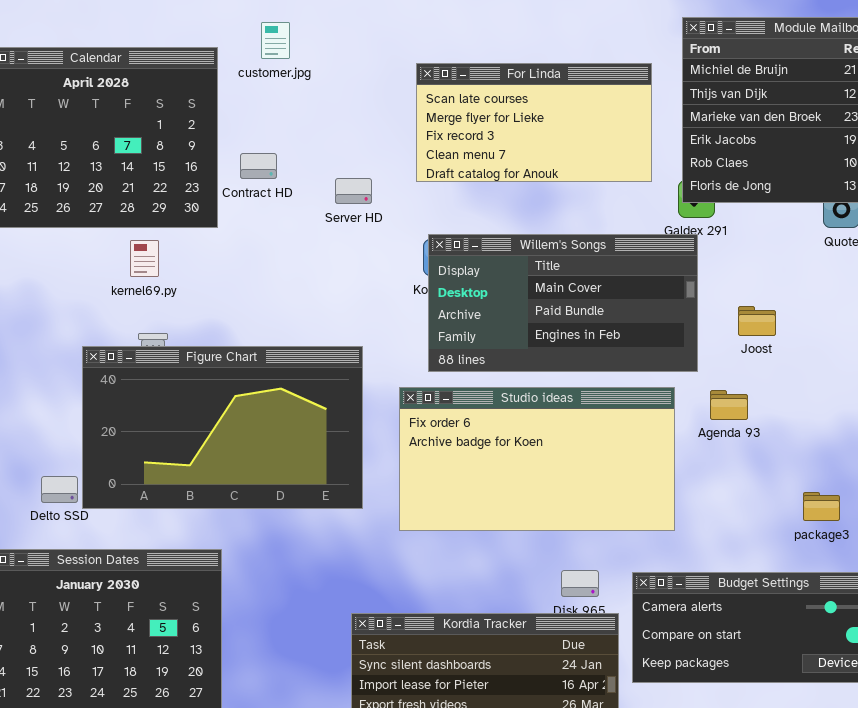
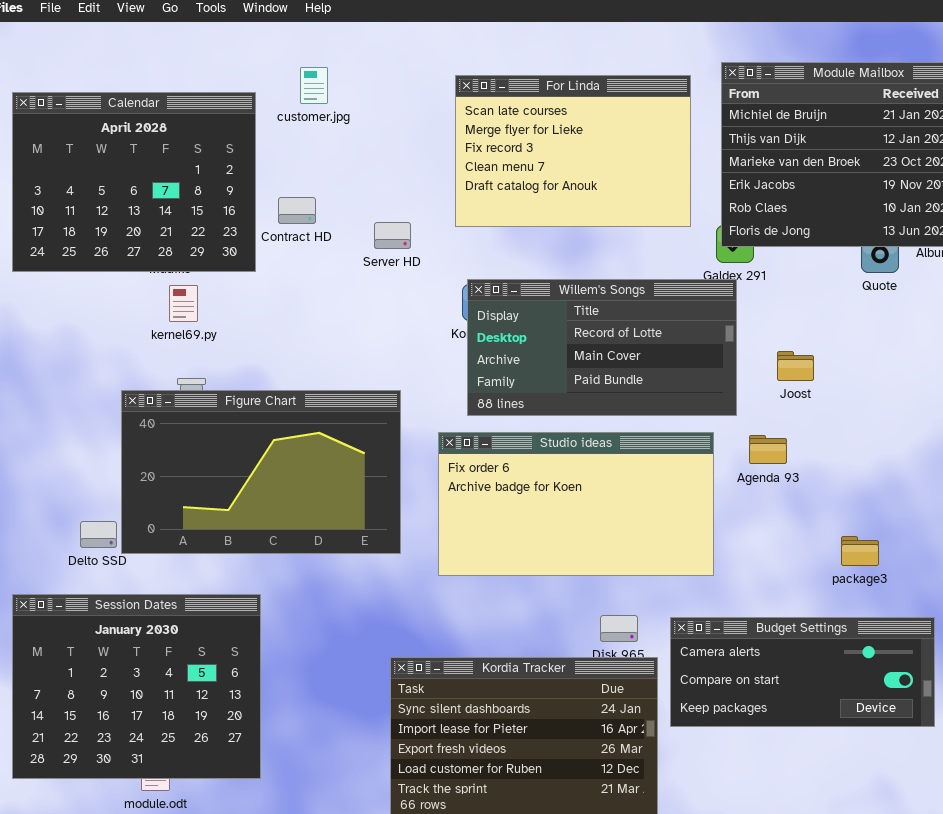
For Linda: [416,63,652,182] -> [455,75,691,227], resized
Willem's Songs: [428,234,698,372] -> [467,279,737,416], scrolled up 1 row

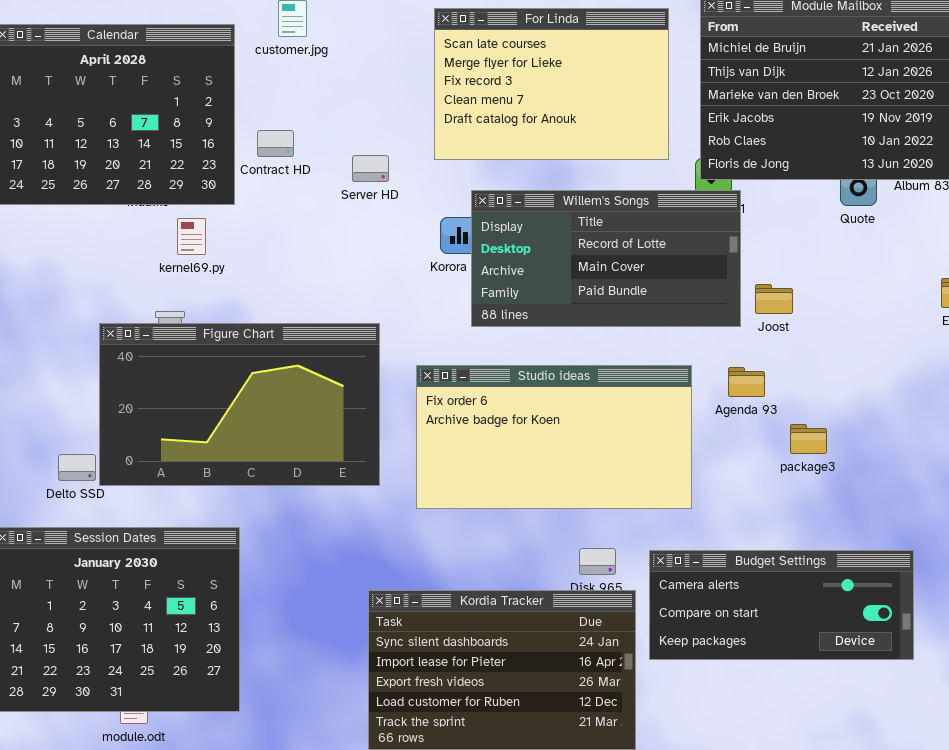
Willem's Songs: [467,279,737,416] -> [471,190,741,327], moved
kernel69.py: [169,285,198,322] -> [177,218,206,255], moved
package3: [841,536,879,566] -> [790,424,827,454], moved

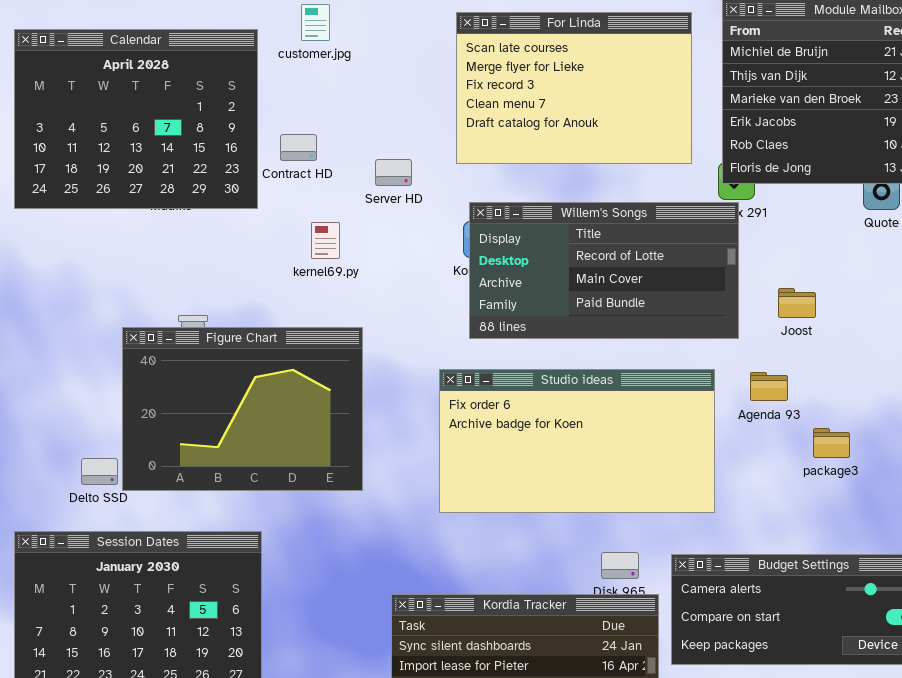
Willem's Songs: [471,190,741,327] -> [469,202,739,339], moved
kernel69.py: [177,218,206,255] -> [311,222,340,259], moved
Figure Chart: [99,323,380,486] -> [122,327,363,491], resized

